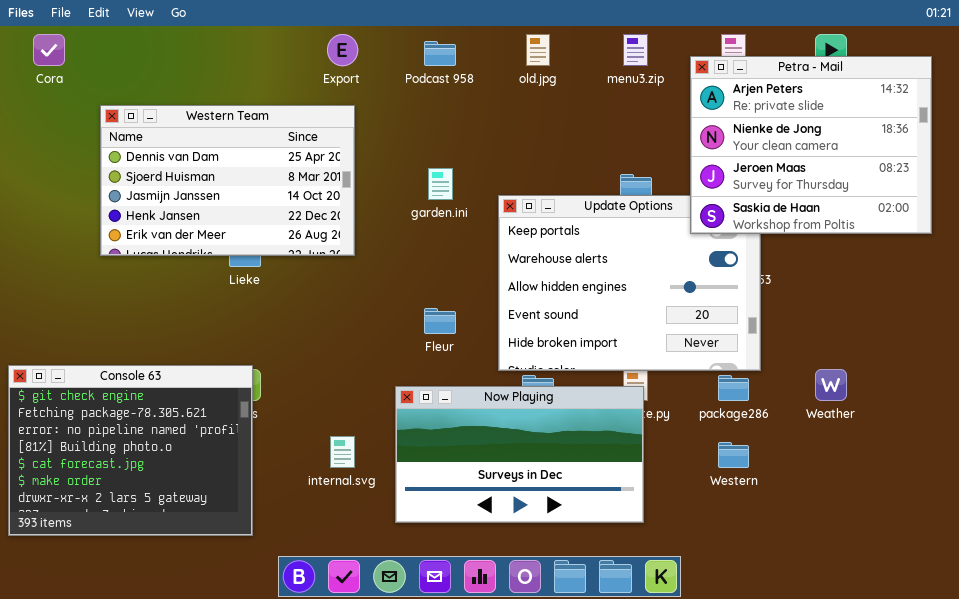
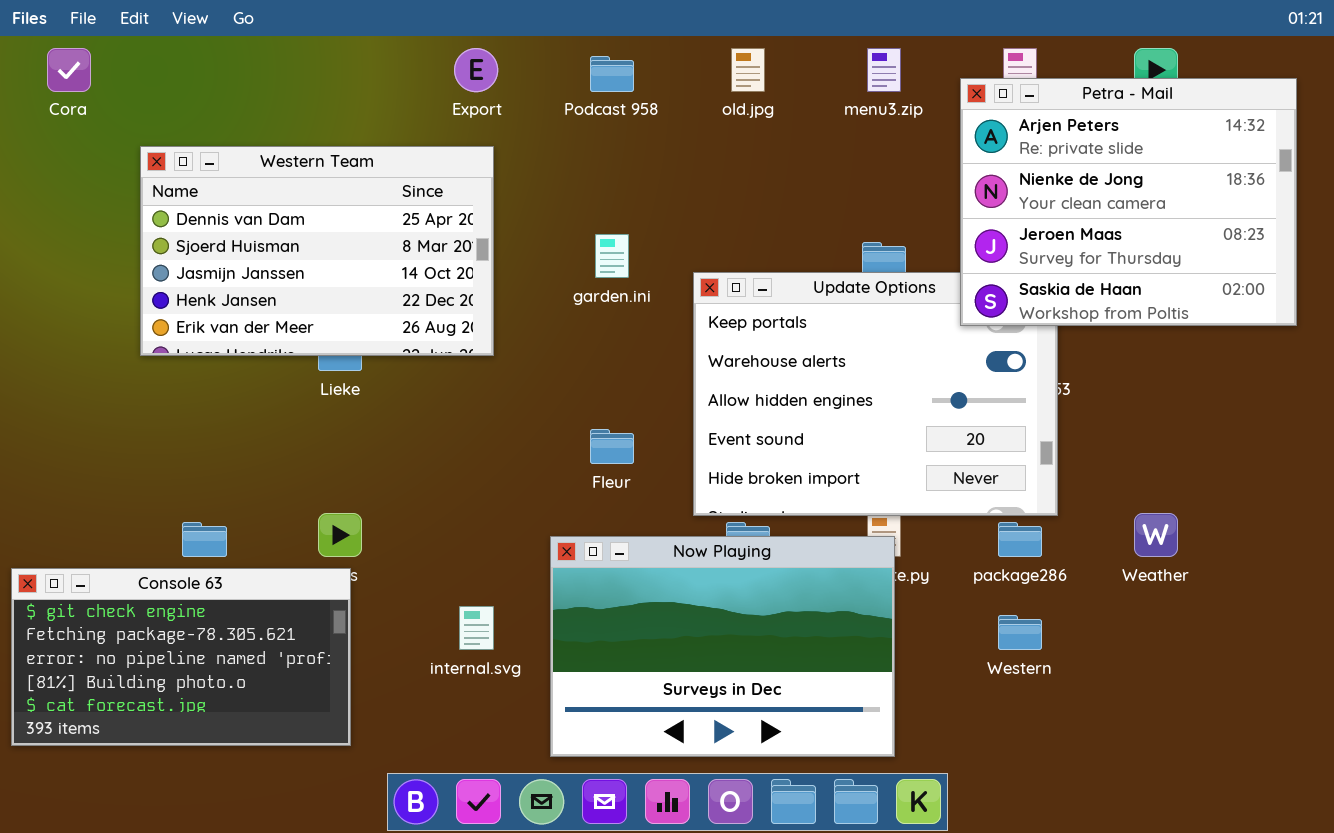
Console 63: [8,365,253,536] -> [11,568,351,746], resized
Now Playing: [395,386,644,523] -> [550,536,895,757], resized

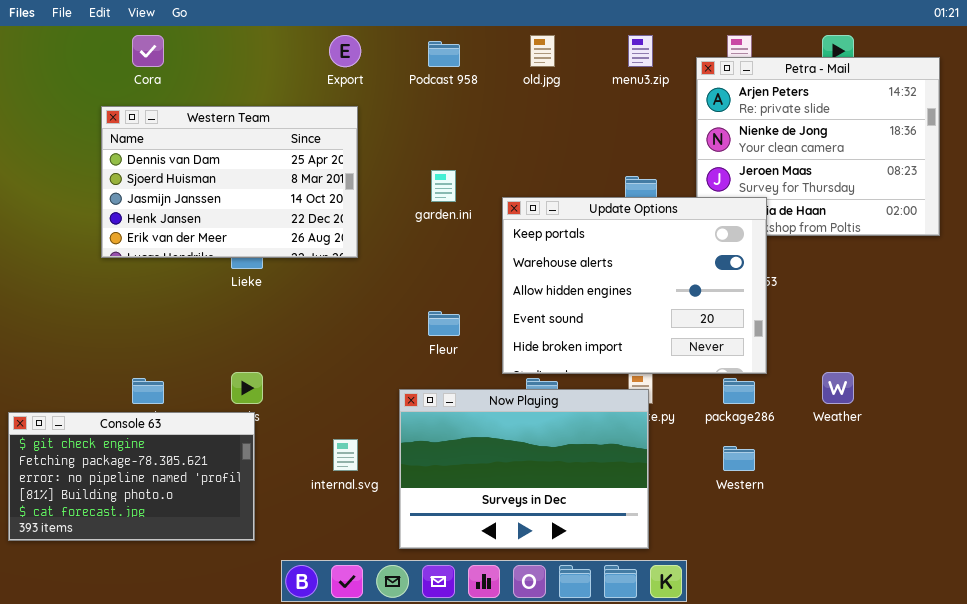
Cora: [47,48,91,92] -> [132,35,164,67], moved
Update Options: [693,272,1058,516] -> [502,197,767,374], raised

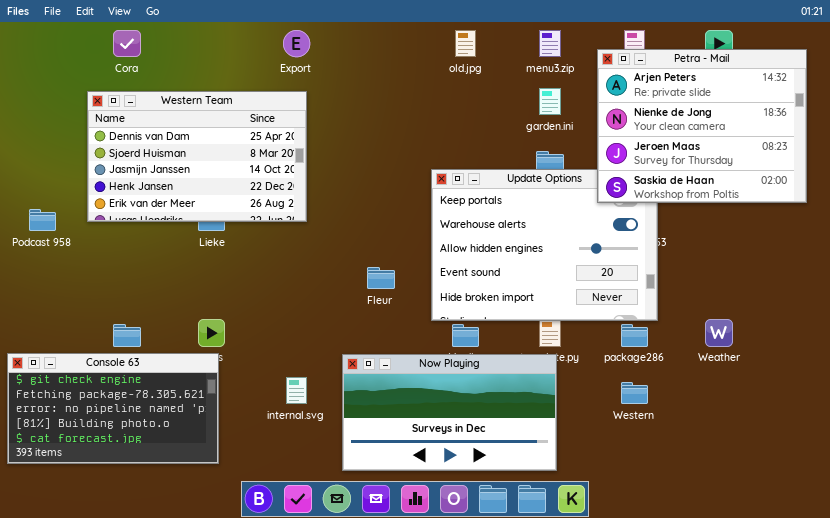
Podcast 958: [428,41,460,67] -> [29,209,56,231], moved
Petra - Mail: [696,57,940,236] -> [597,49,807,203], raised
garden.ini: [431,170,456,202] -> [539,88,561,115], moved
Now Playing: [399,389,649,549] -> [342,354,557,471], resized

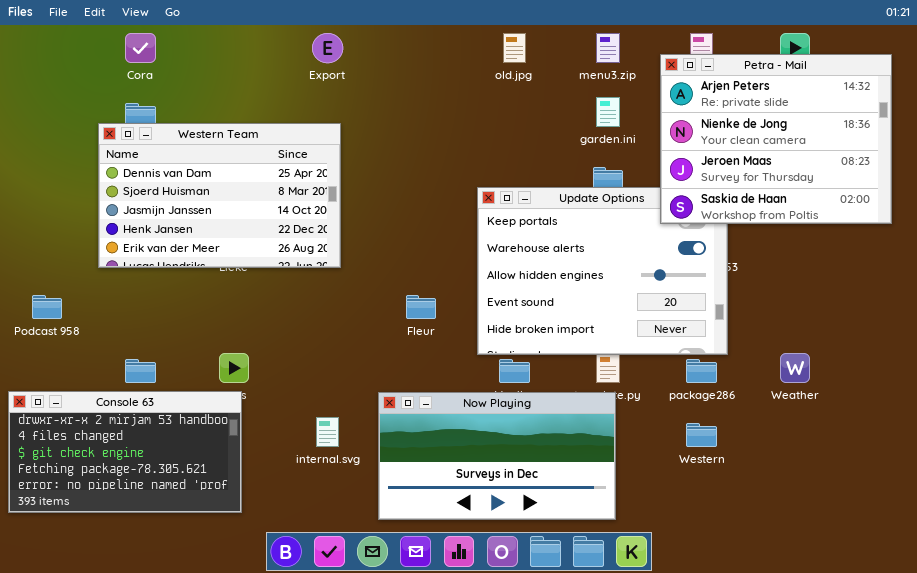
Western Team: [87,91,307,222] -> [98,123,341,268], moved
Podcast 958: [29,209,56,231] -> [32,295,62,319], moved
Console 63: [7,353,219,464] -> [8,391,242,513], scrolled up 2 rows

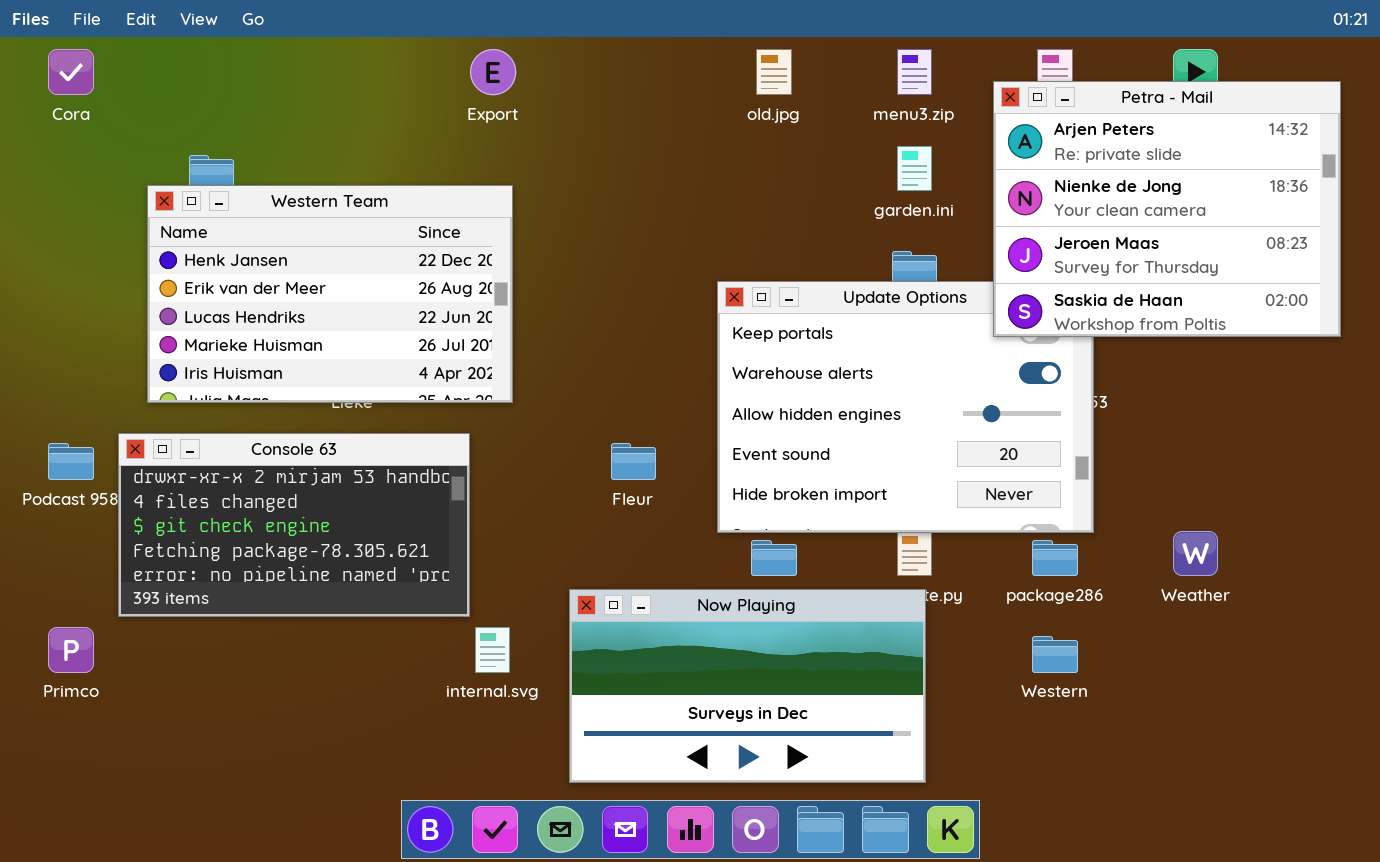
Cora: [125,33,156,63] -> [48,49,94,95], moved
Western Team: [98,123,341,268] -> [147,185,513,403], scrolled down 3 rows
Console 63: [8,391,242,513] -> [118,433,470,617], moved

